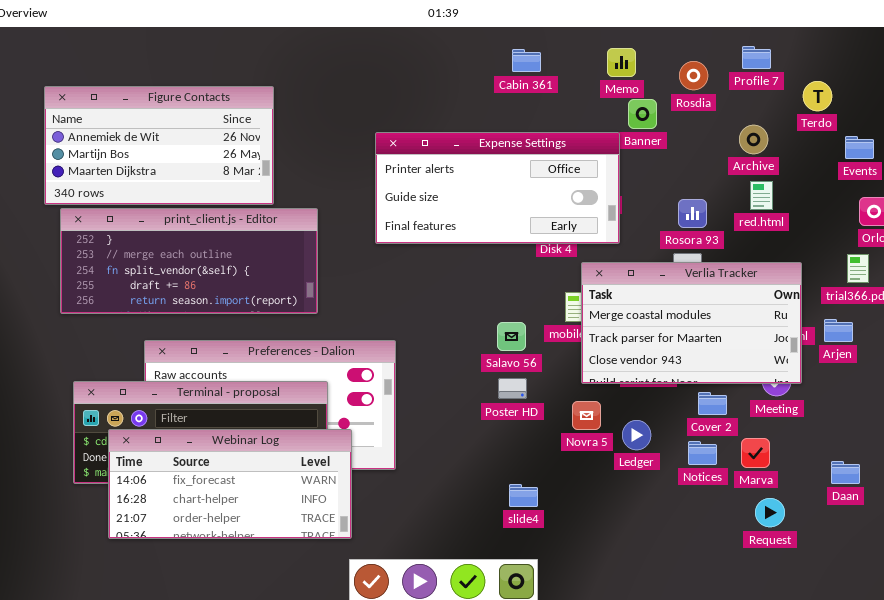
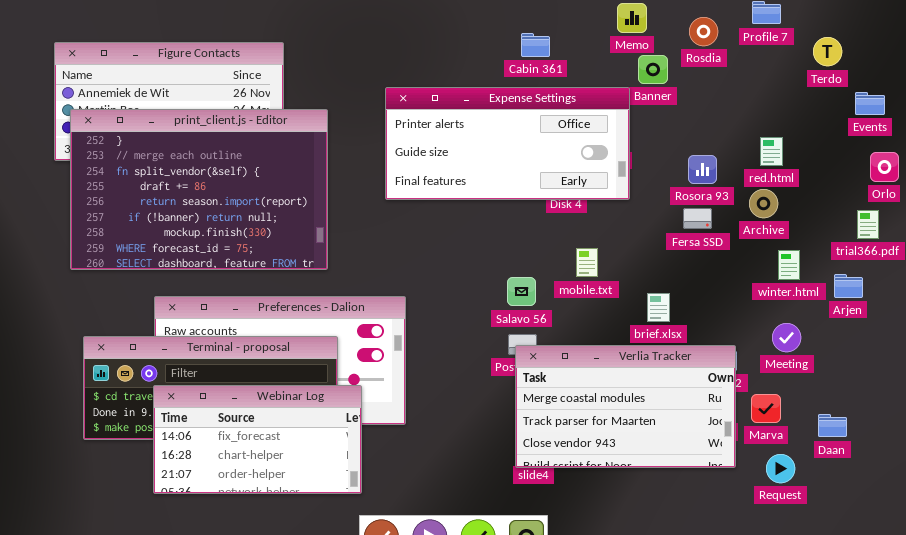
Cabin 361: [512,49,541,72] -> [521,33,550,57], moved
Archive: [739,125,768,154] -> [749,189,778,218], moved
print_client.js - Editor: [60,208,318,314] -> [70,109,328,270], resized
Verlia Tracker: [581,262,802,384] -> [515,345,736,468], moved
Webinar Log: [108,429,352,539] -> [153,385,362,494], resized
Daan: [831,461,860,484] -> [818,414,847,437], moved

